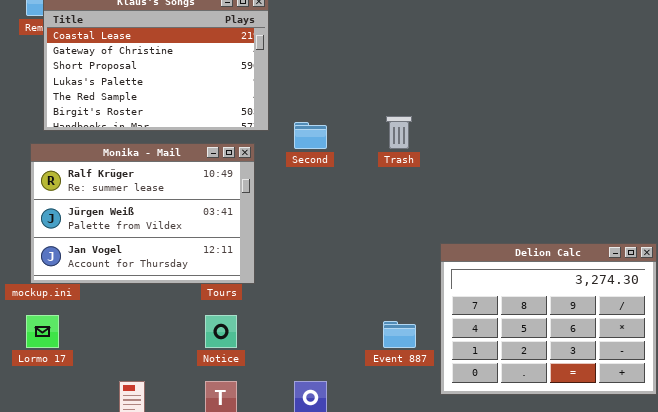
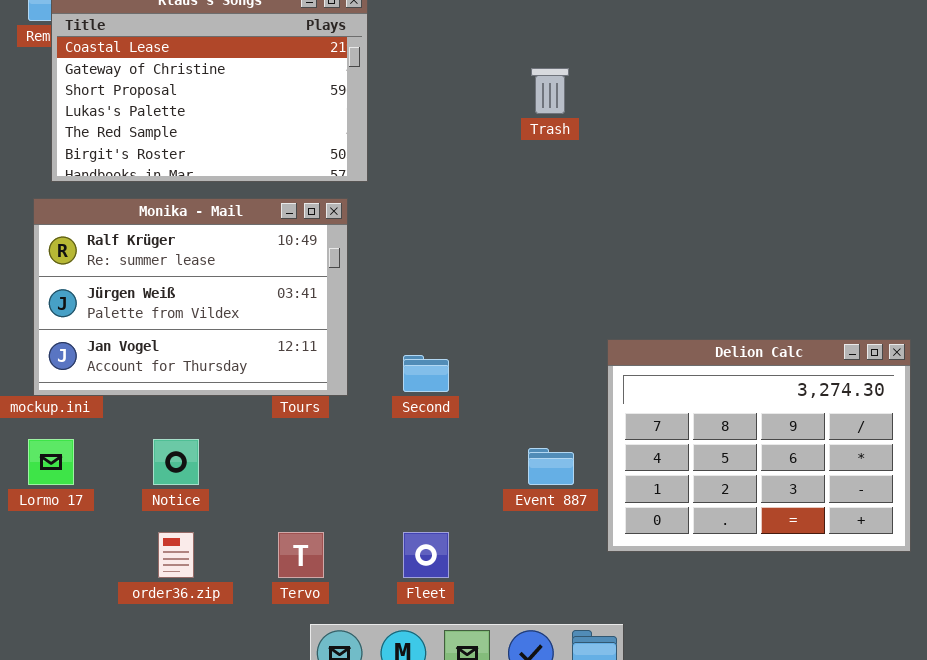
Trash: [386,116,412,149] -> [531,68,569,114], moved
Second: [294,122,327,149] -> [403,355,449,392], moved
Notice: [205,315,237,348] -> [153,439,199,485], moved

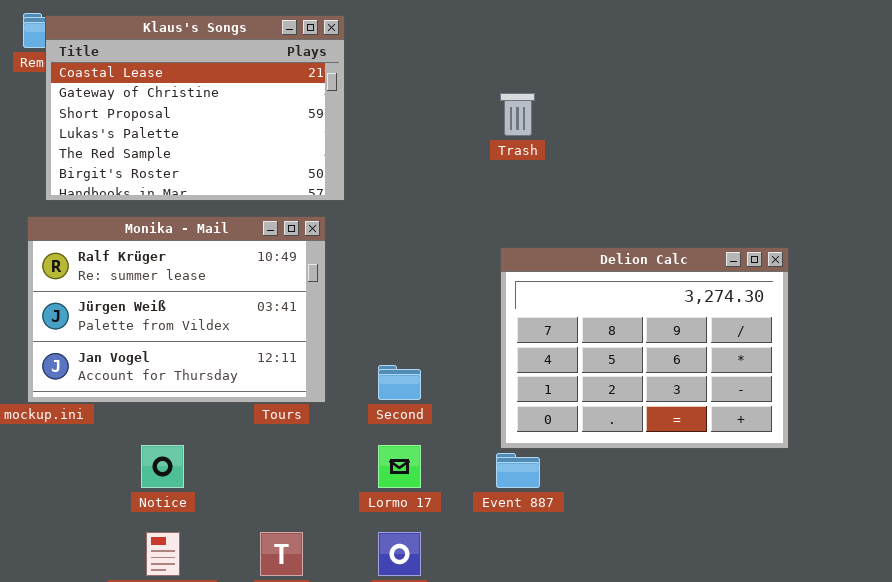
Delion Calc: [607,339,911,552] -> [500,247,789,449], moved
Lormo 17: [28,439,74,485] -> [378,445,421,488], moved

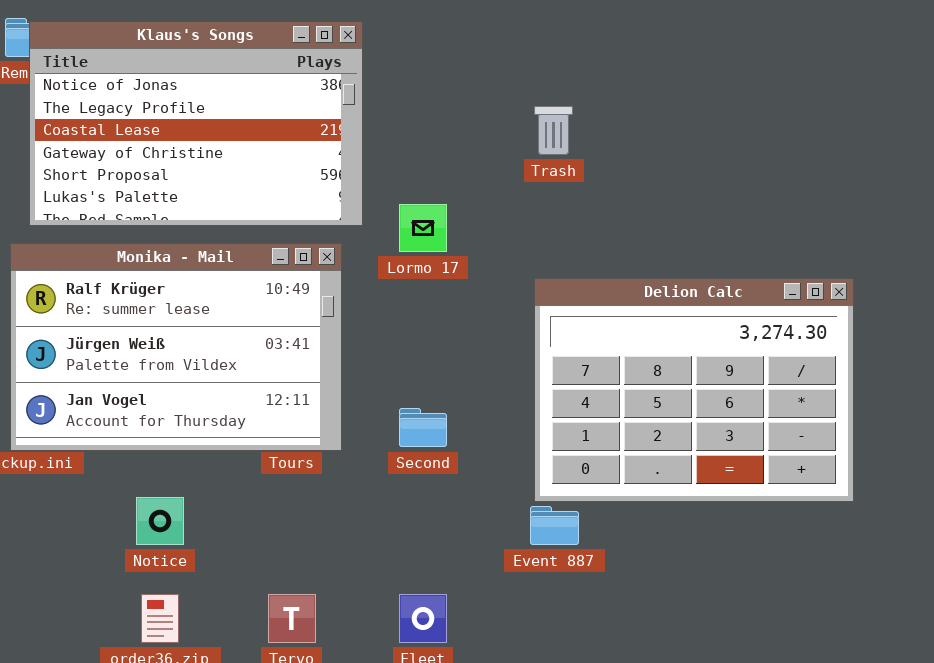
Klaus's Songs: [45,15,345,201] -> [29,21,363,226], scrolled up 2 rows
Lormo 17: [378,445,421,488] -> [399,204,447,252], moved

